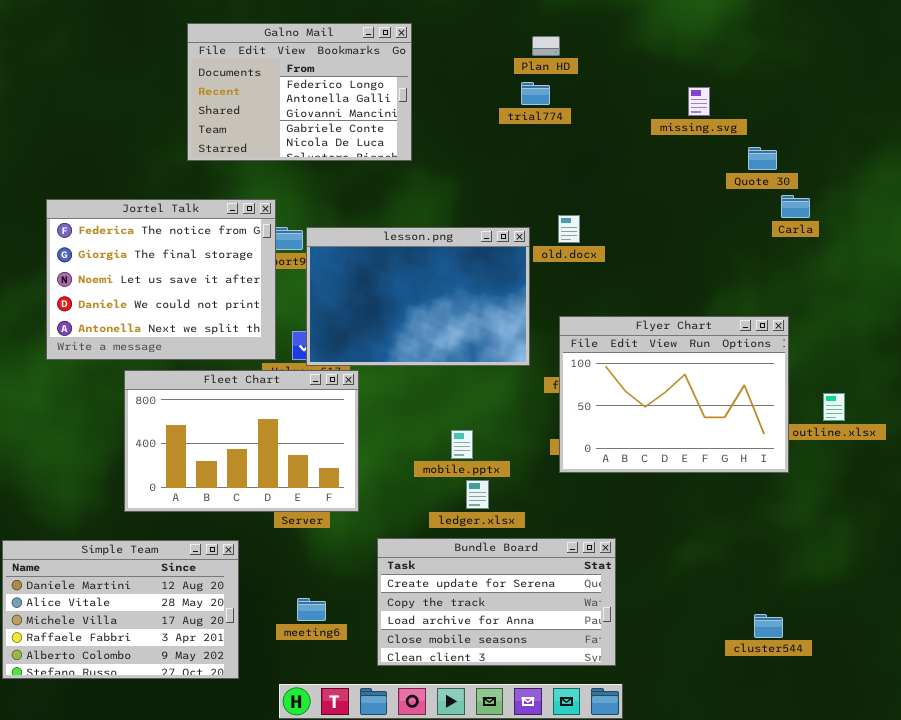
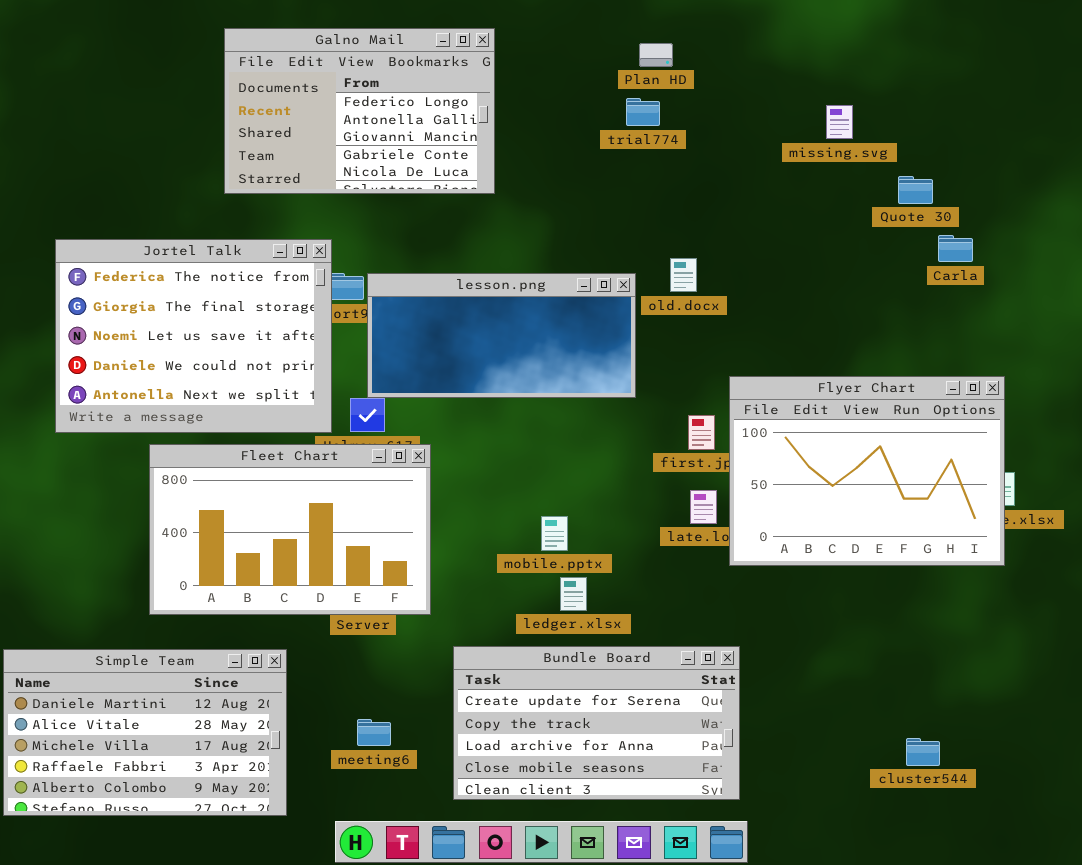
lesson.png: [306,227,530,366] -> [367,273,636,398], resized
Flyer Chart: [559,316,789,473] -> [729,376,1005,566], moved

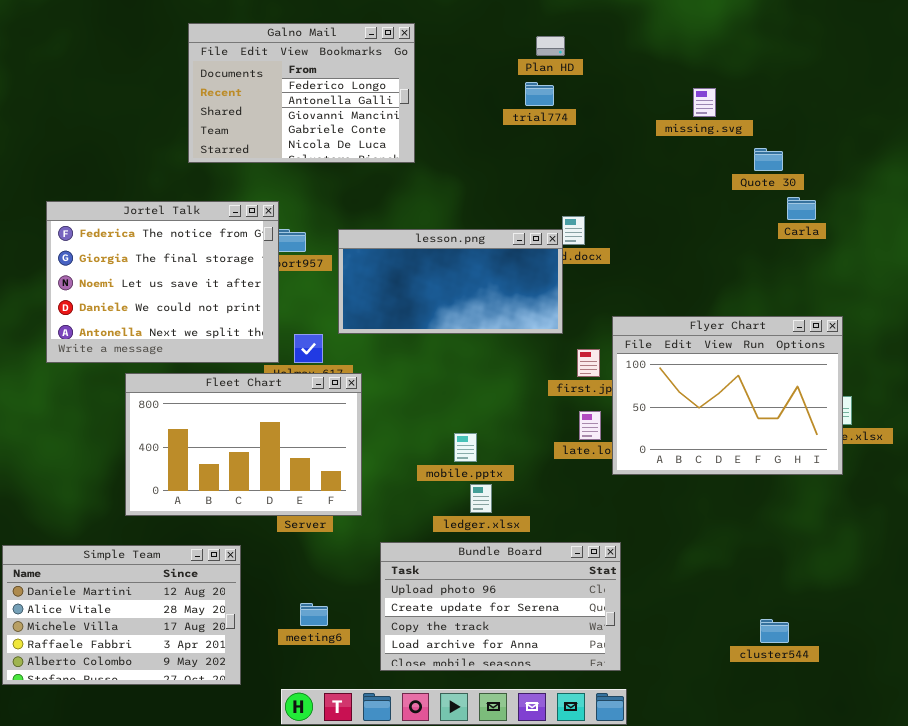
lesson.png: [367,273,636,398] -> [338,229,563,334], moved
Bundle Board: [453,646,740,800] -> [380,542,621,671], scrolled up 1 row

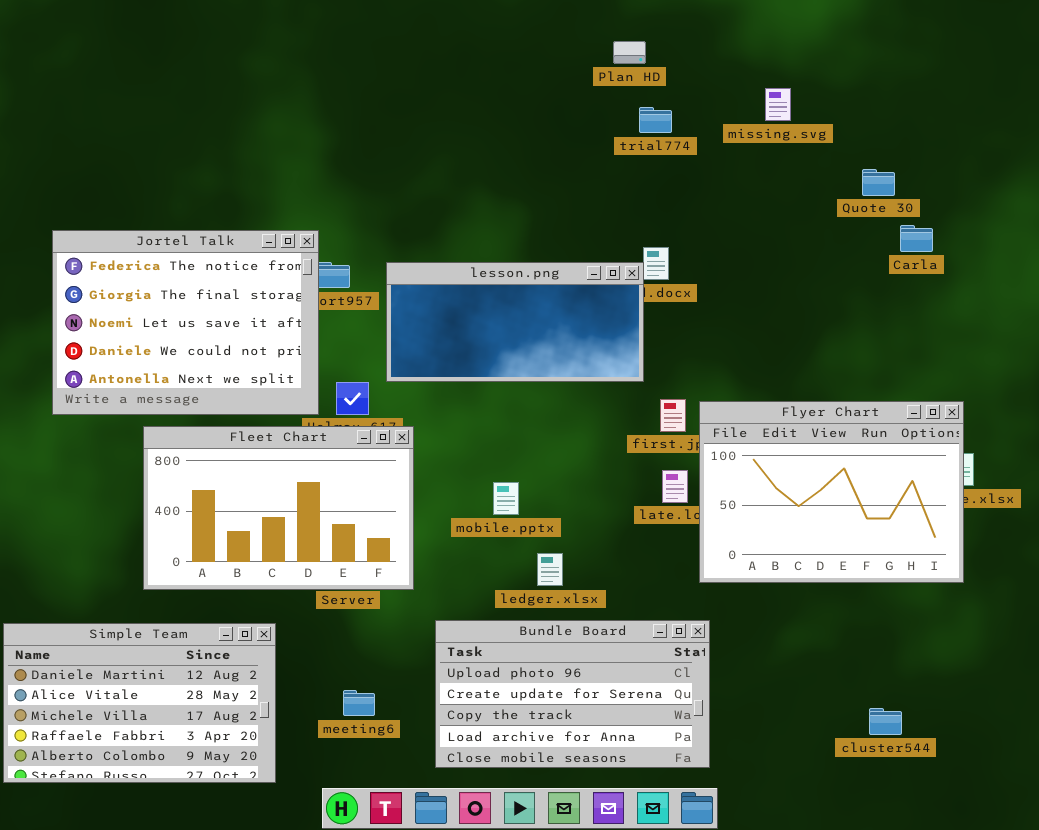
Galno Mail: [188,23,415,163] -> none, closed
trial774: [525,82,554,106] -> [639,107,672,133], moved
missing.svg: [693,88,716,117] -> [765,88,791,121], moved
Flyer Chart: [612,316,843,475] -> [699,401,964,583], moved
mobile.pptx: [454,433,477,462] -> [493,482,519,515], moved

